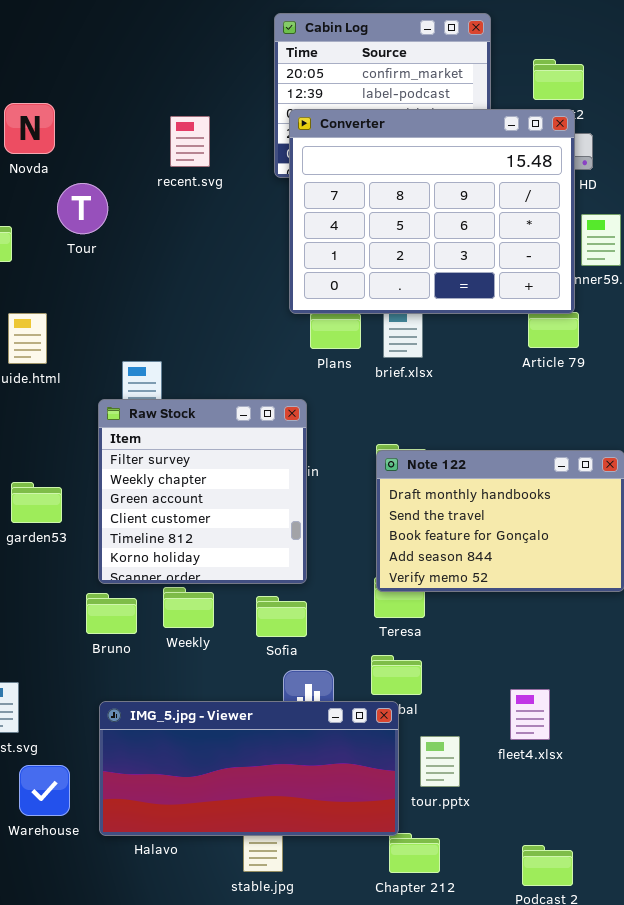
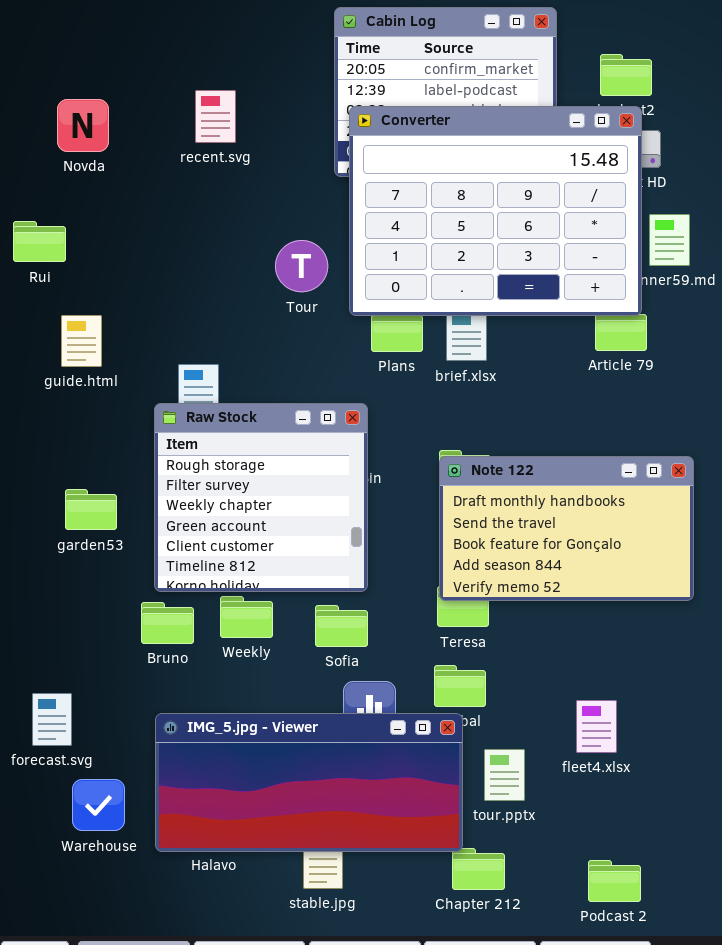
recent.svg: [170,116,210,167] -> [195,90,236,143], moved
Tour: [57,183,108,234] -> [275,240,328,292], moved
Raw Stock: [98,399,307,584] -> [154,403,368,592], scrolled up 1 row

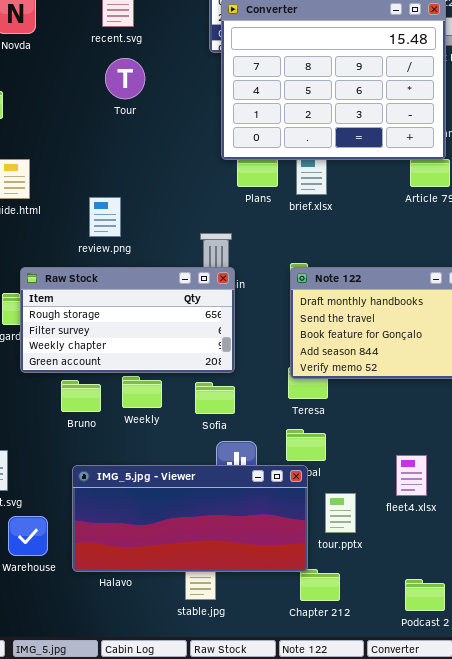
Tour: [275,240,328,292] -> [105,58,145,99], moved
Raw Stock: [154,403,368,592] -> [20,267,235,373], resized

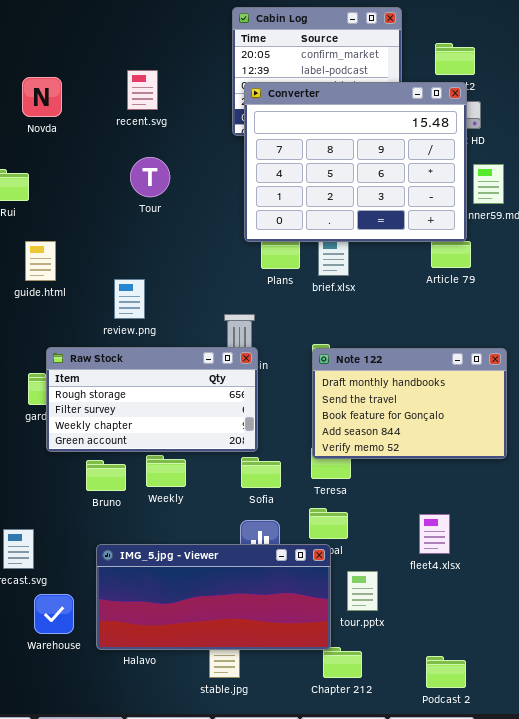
Tour: [105,58,145,99] -> [130,157,170,197], moved
Sofia: [195,382,235,414] -> [241,457,281,488], moved
fleet4.xlsx: [396,455,427,496] -> [419,514,450,554], moved

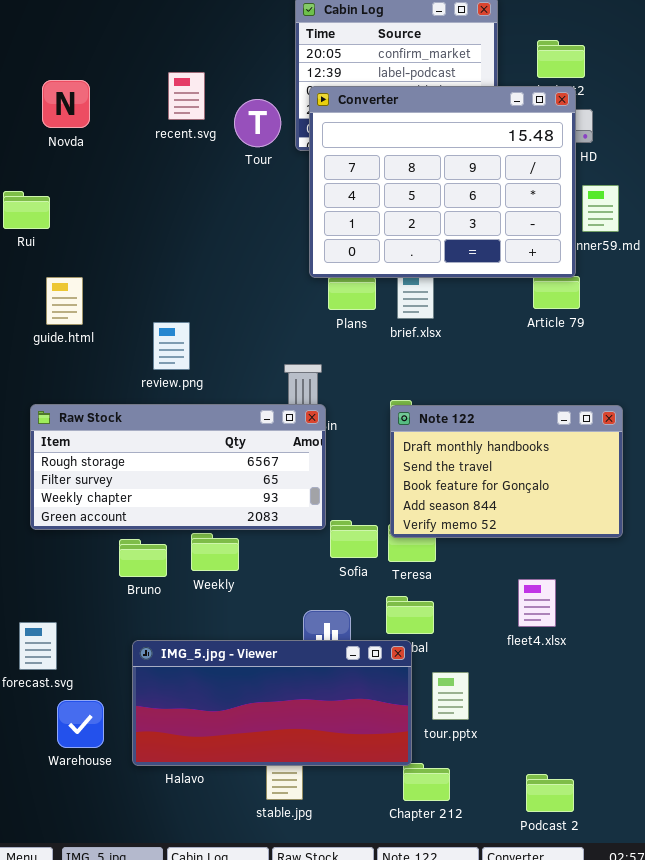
Tour: [130,157,170,197] -> [234,99,281,147], moved
Raw Stock: [46,347,258,452] -> [30,404,326,530], resized
Sofia: [241,457,281,488] -> [330,520,378,558], moved
fleet4.xlsx: [419,514,450,554] -> [518,579,556,627], moved

